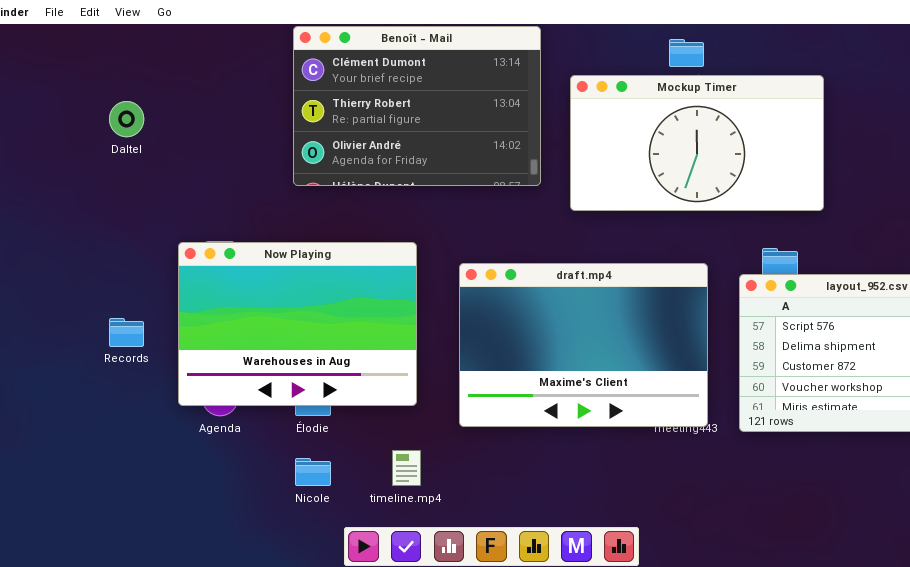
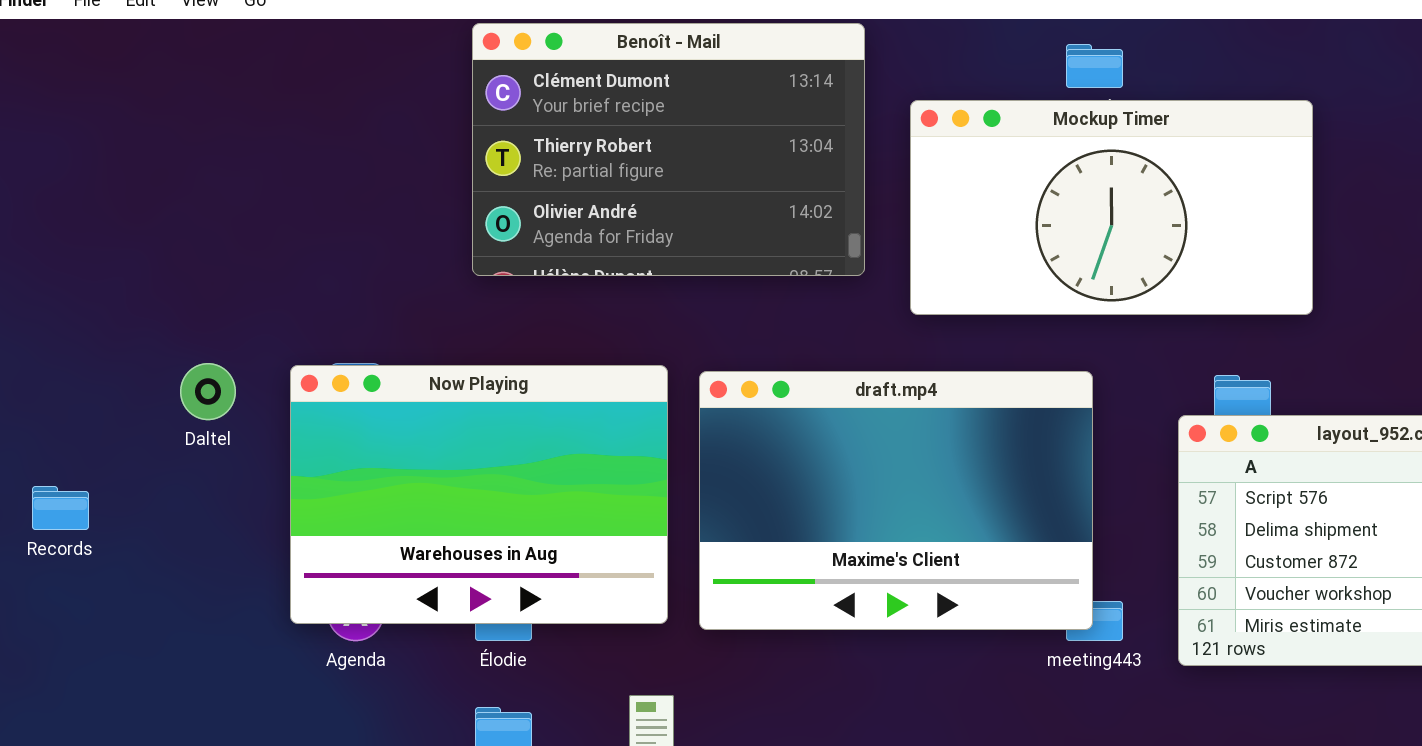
Daltel: [109,101,144,137] -> [180,363,236,420], moved
draft.mp4: [459,263,708,427] -> [699,371,1093,630], moved
Records: [109,318,144,347] -> [32,486,89,530], moved

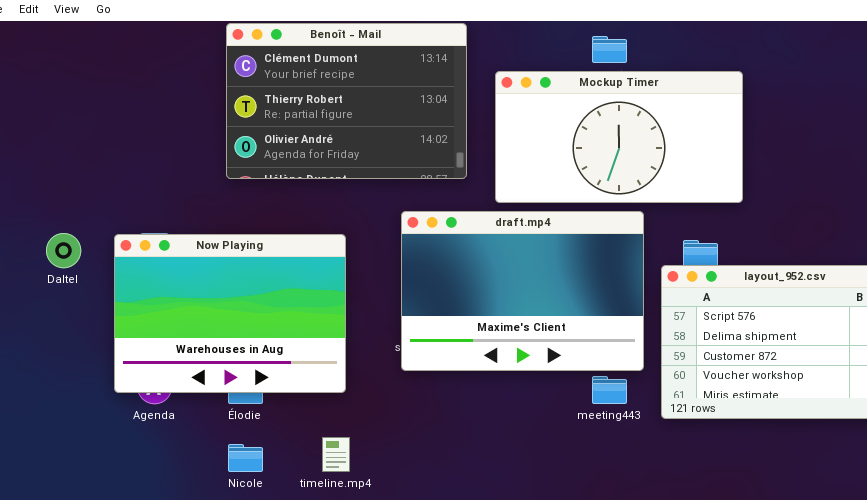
draft.mp4: [699,371,1093,630] -> [401,211,644,371], moved

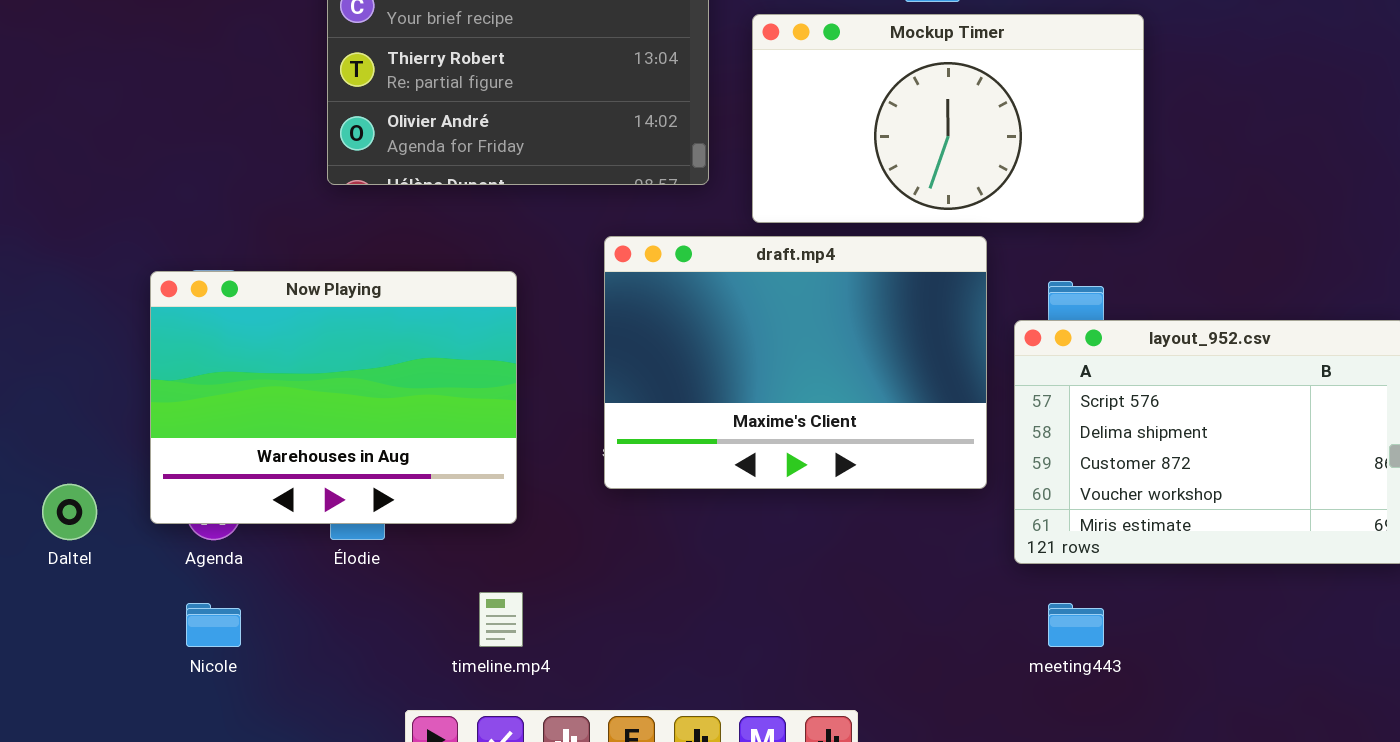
Daltel: [46,233,81,268] -> [42,484,97,540], moved
meeting443: [592,376,627,404] -> [1048,603,1104,647], moved
Nicole: [228,444,263,472] -> [186,603,241,647], moved

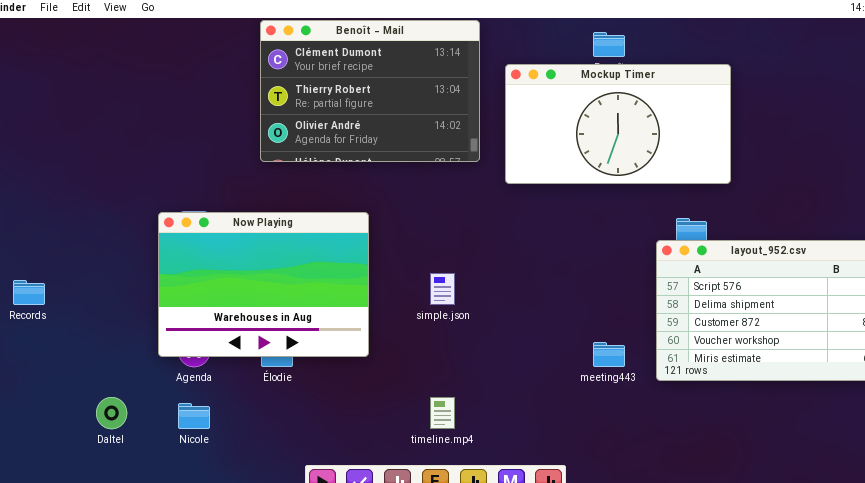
draft.mp4: [604,236,987,489] -> none, closed
Daltel: [42,484,97,540] -> [96,397,127,429], moved
timeline.mp4: [479,592,523,647] -> [430,397,455,429], moved
meeting443: [1048,603,1104,647] -> [593,342,625,367], moved

